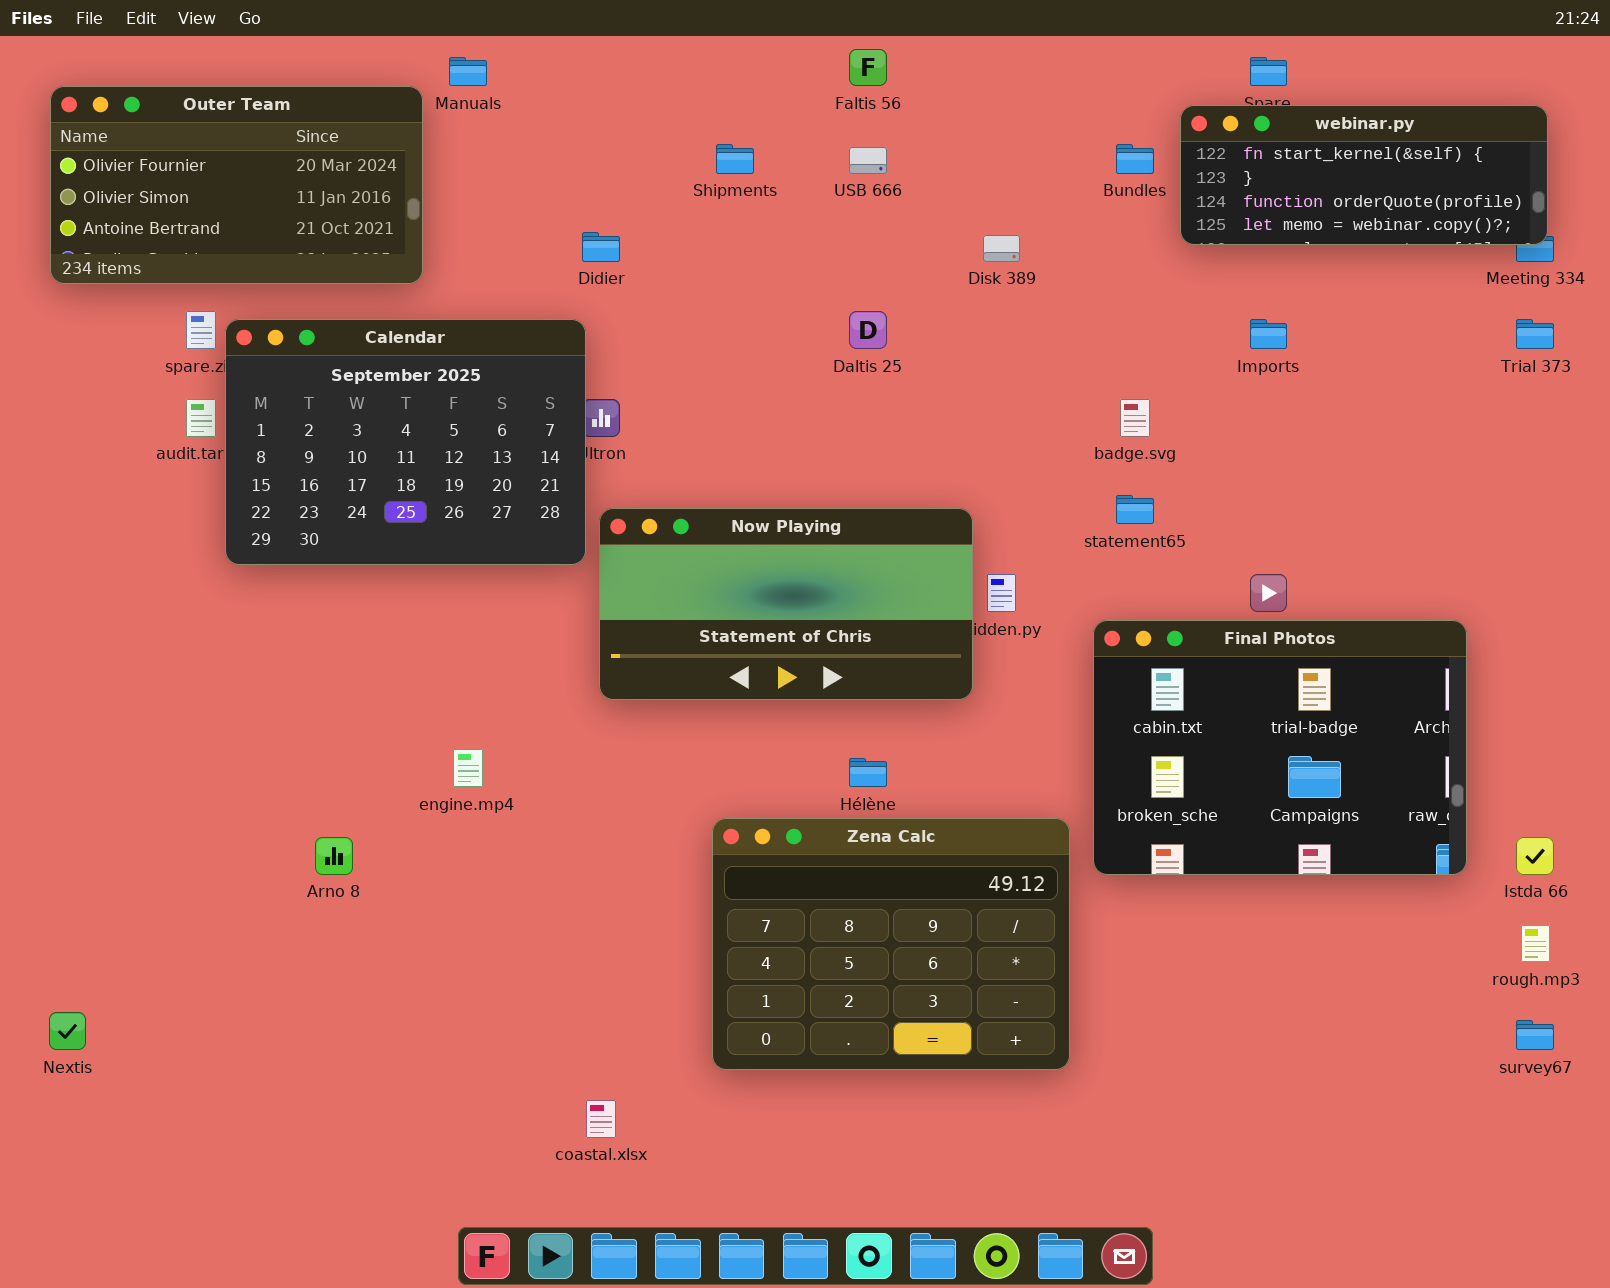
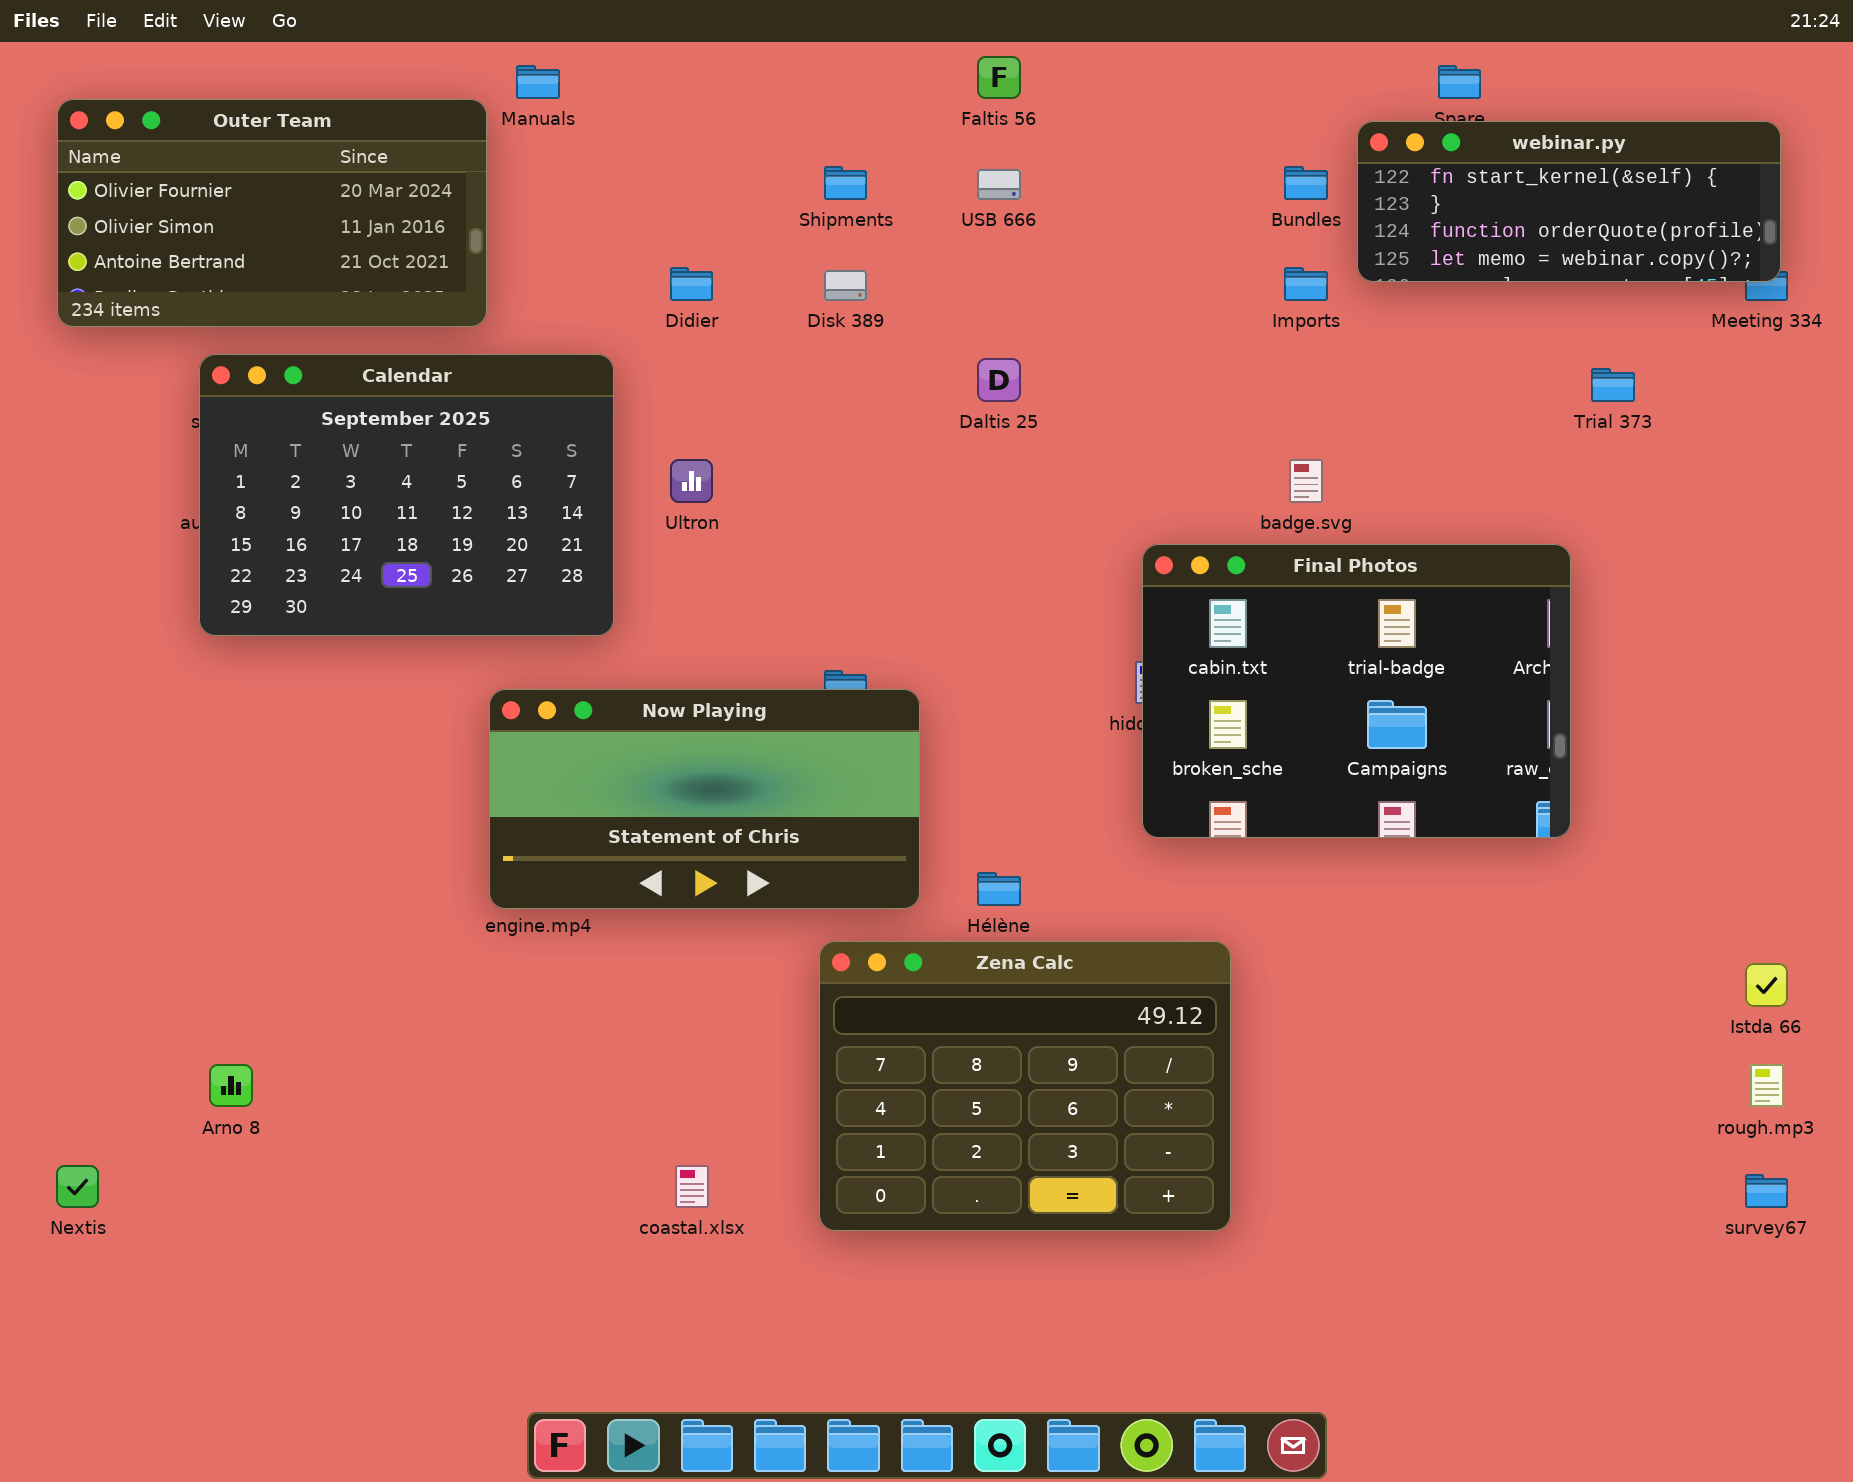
Disk 389: [983,235,1020,262] -> [824,270,867,301], moved
Calendar: [225,319,586,565] -> [199,354,614,636], moved
Imports: [1250,319,1287,349] -> [1284,267,1328,301], moved
Trial 373: [1516,319,1554,349] -> [1591,368,1635,402], moved
Now Playing: [599,508,973,700] -> [489,689,920,909], moved
Final Photos: [1093,620,1467,875] -> [1142,544,1571,838], moved
Arno 8: [315,837,353,875] -> [209,1064,253,1107], moved
coastal.xlsx: [586,1100,616,1138] -> [675,1165,709,1208], moved

